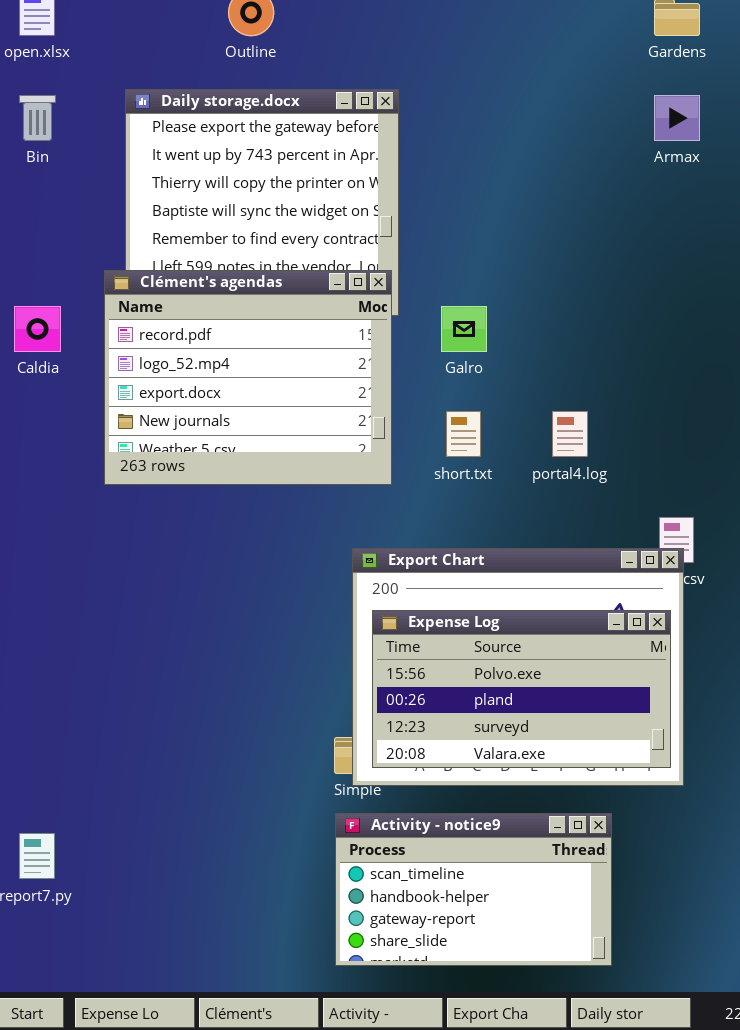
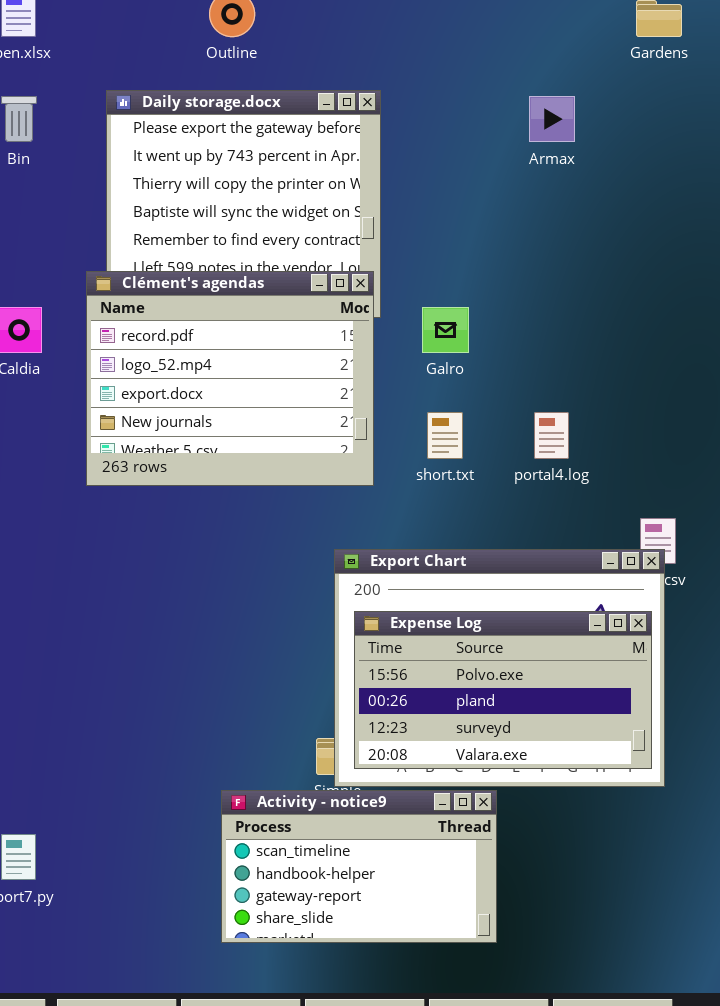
Armax: [654,95,700,141] -> [529,96,575,142], moved
Activity - notice9: [335,813,612,966] -> [221,790,497,943], moved

